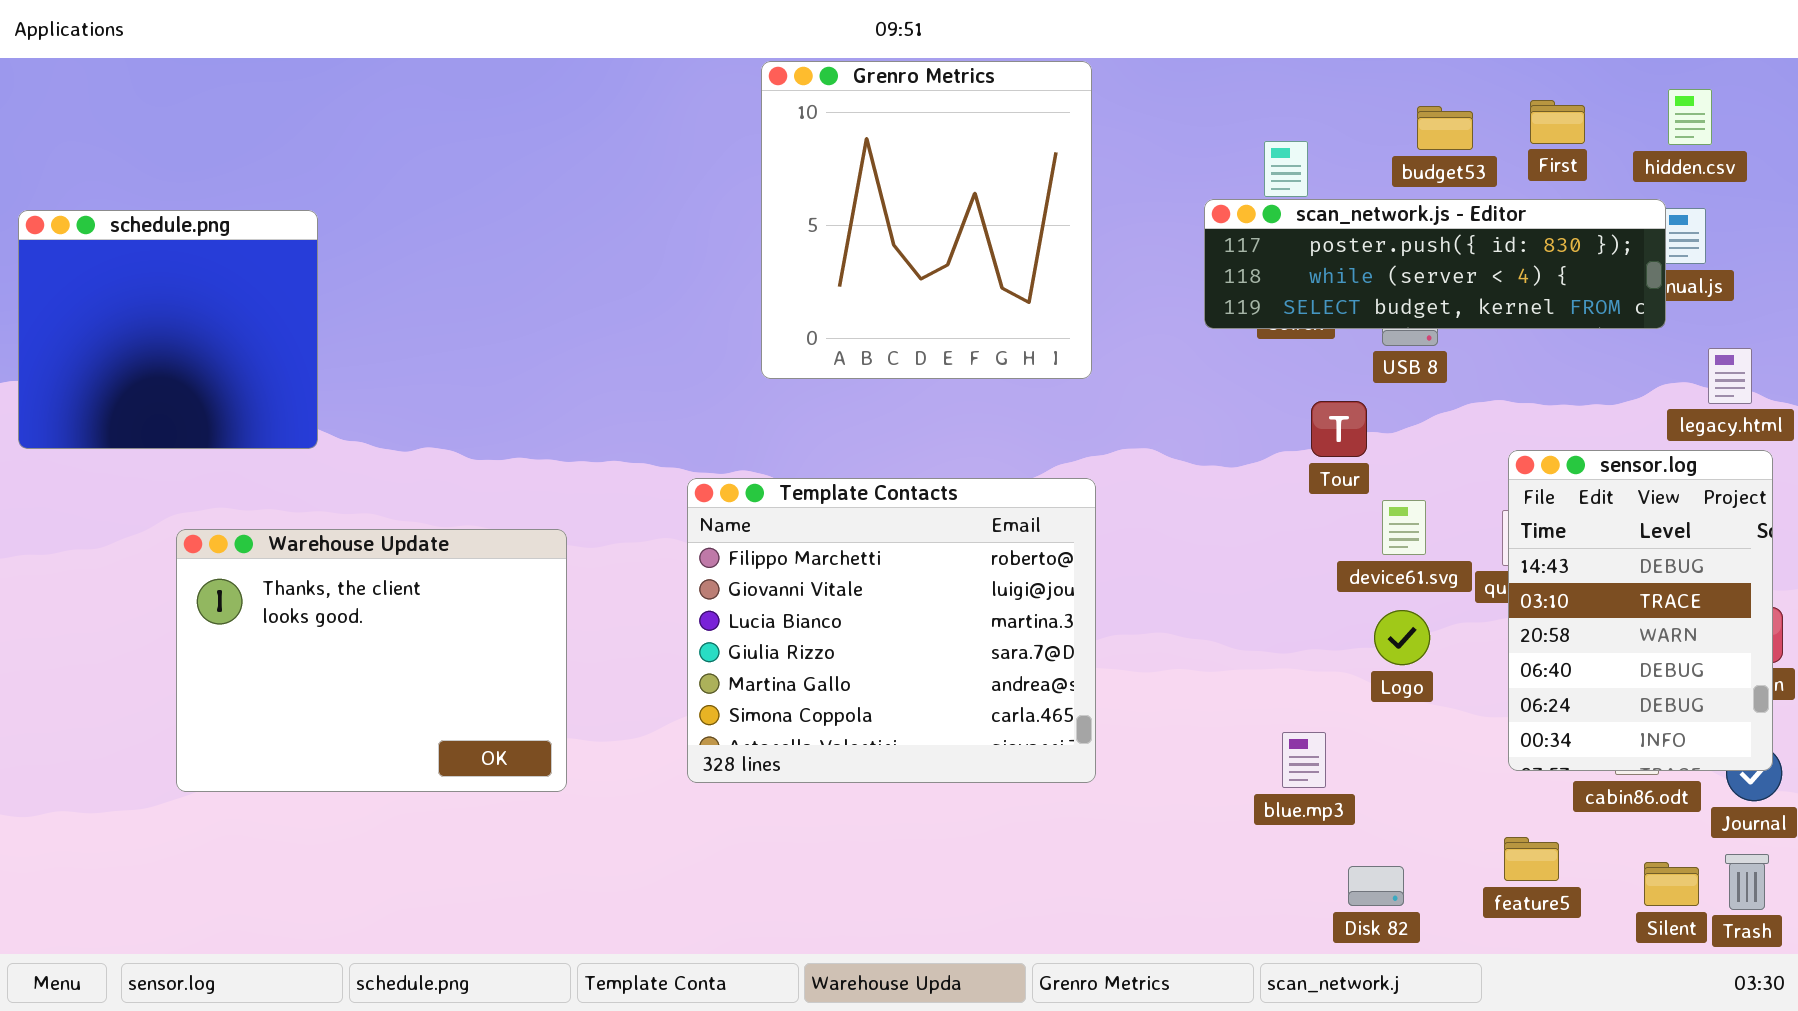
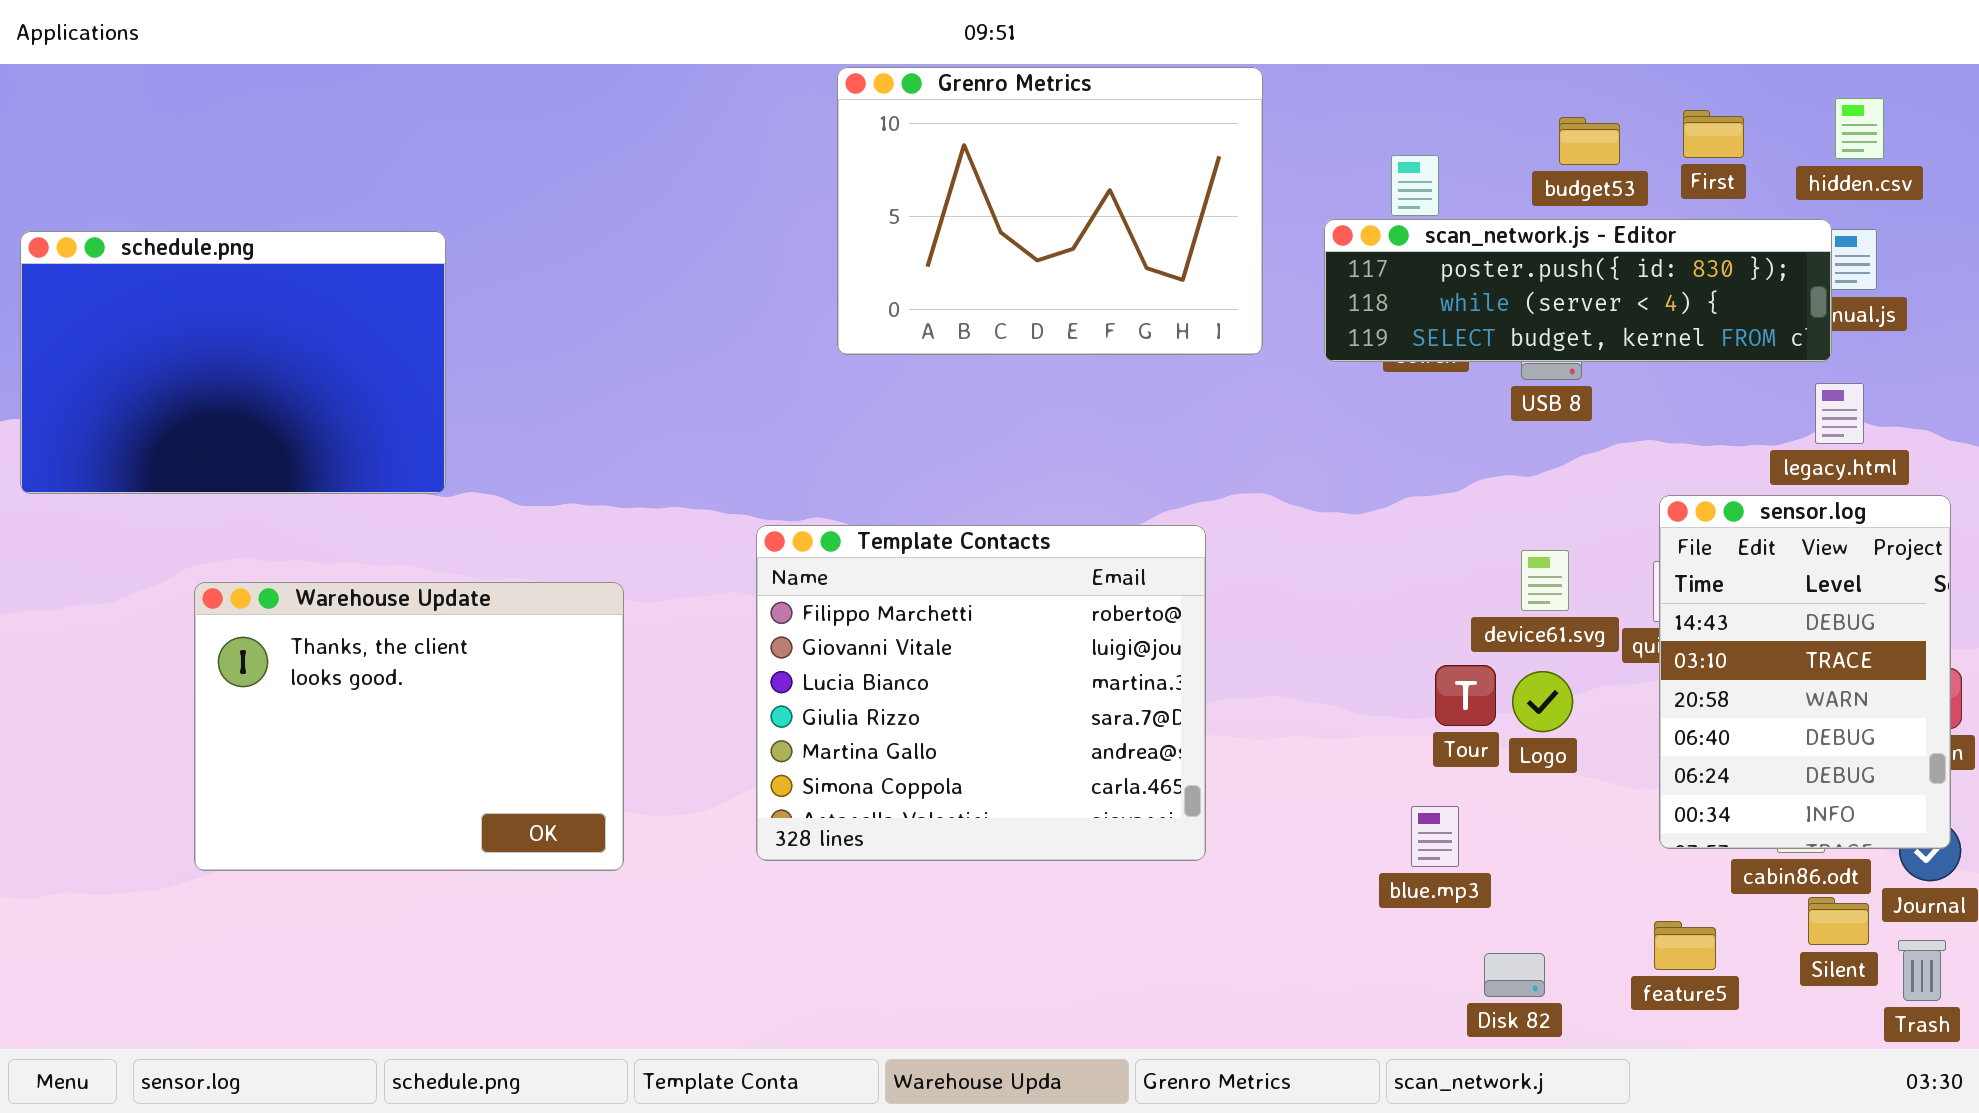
Grenro Metrics: [761,61,1092,379] -> [837,67,1263,355], resized
schedule.png: [18,210,318,449] -> [20,231,446,494], resized
legacy.html: [1708,348,1752,404] -> [1815,383,1864,444], moved
Tour: [1311,401,1367,457] -> [1435,665,1496,726], moved
Silent: [1644,862,1699,906] -> [1808,897,1869,945], moved

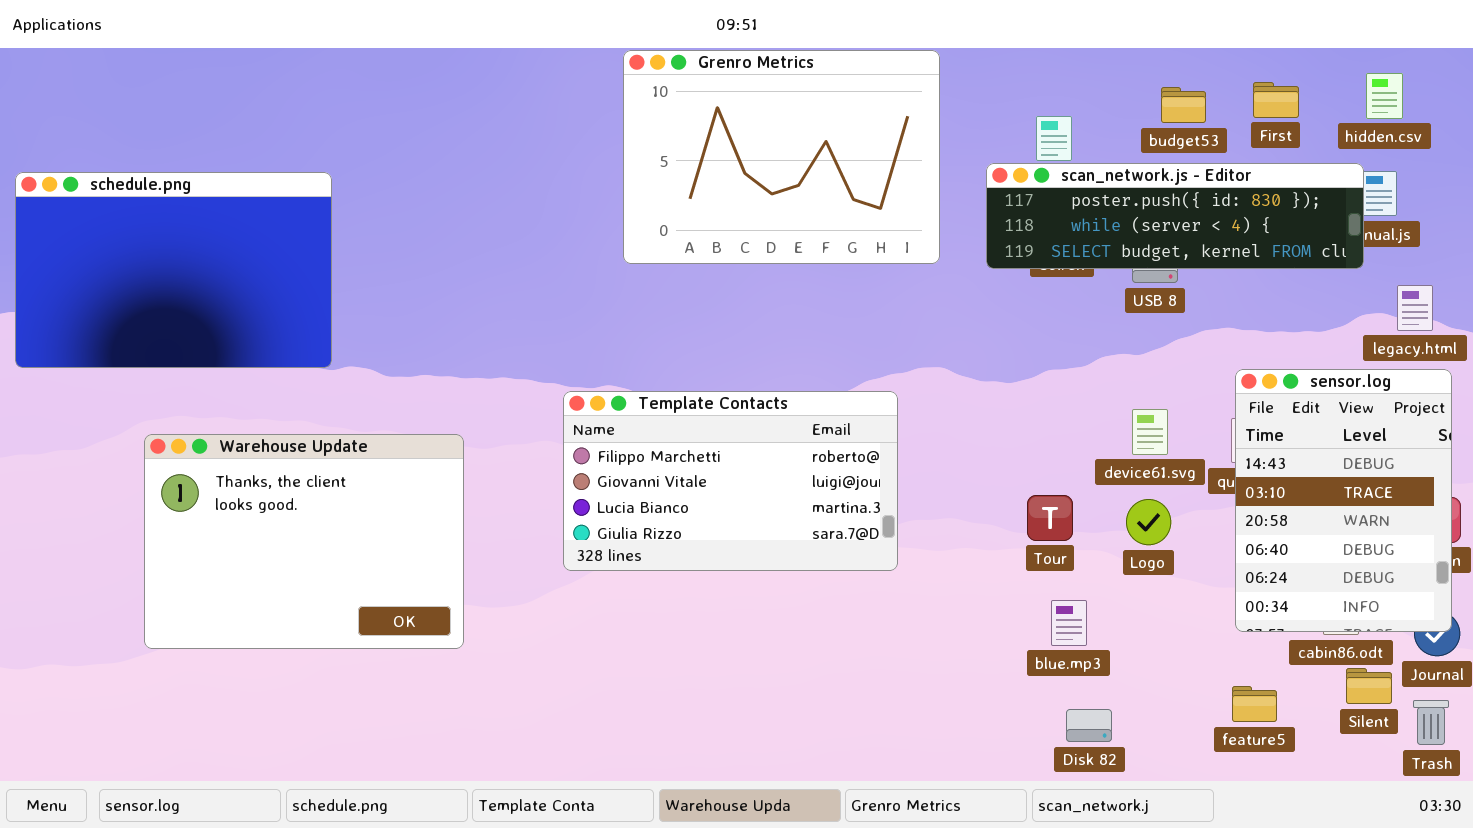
legacy.html: [1815,383,1864,444] -> [1397,285,1433,331], moved
Template Contacts: [756,525,1206,861] -> [563,391,898,571], resized
Tour: [1435,665,1496,726] -> [1027,495,1073,541], moved
Disk 82: [1484,953,1545,997] -> [1066,709,1112,742], moved

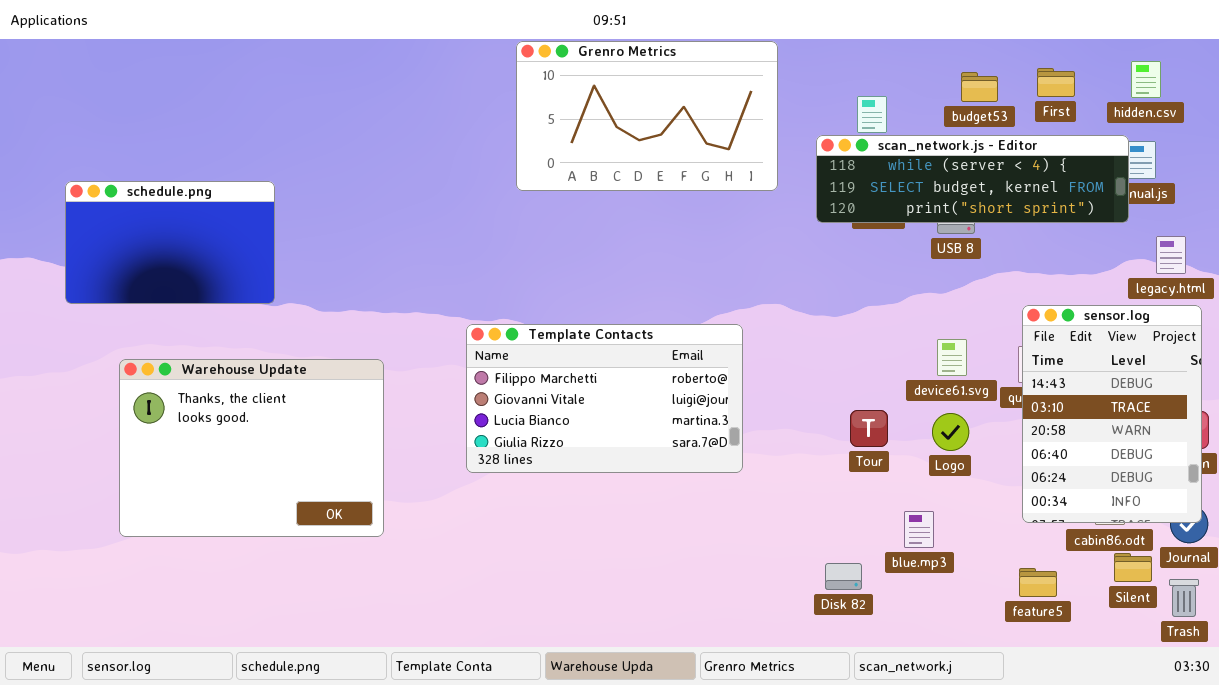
Grenro Metrics: [623,50,940,264] -> [516,41,778,191], resized
scan_network.js - Editor: [986,163,1364,269] -> [816,135,1129,223], scrolled down 1 row
schedule.png: [15,172,332,368] -> [65,181,275,304], resized
blue.mp3: [1051,600,1087,646] -> [904,511,934,548], moved
Disk 82: [1066,709,1112,742] -> [825,563,862,590], moved

